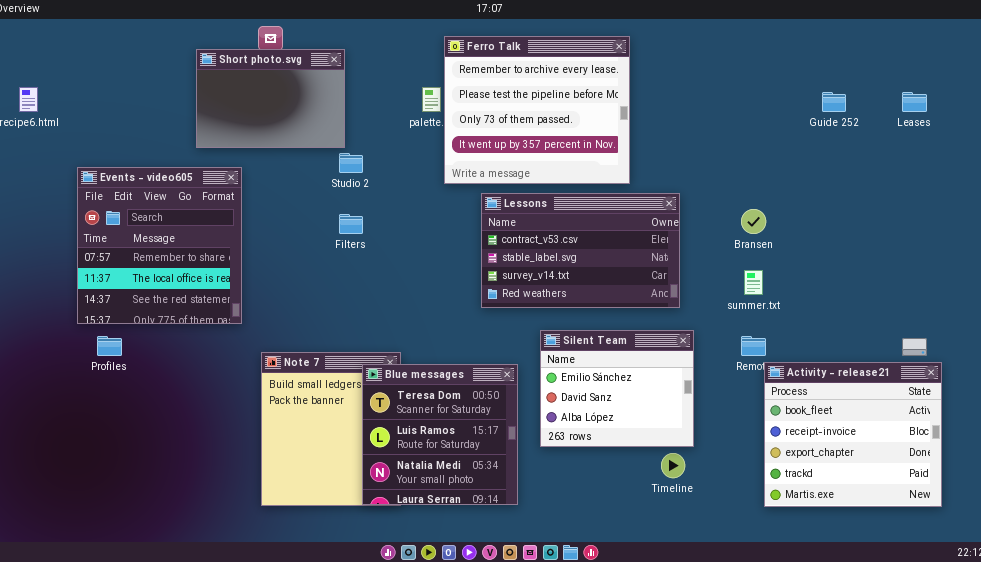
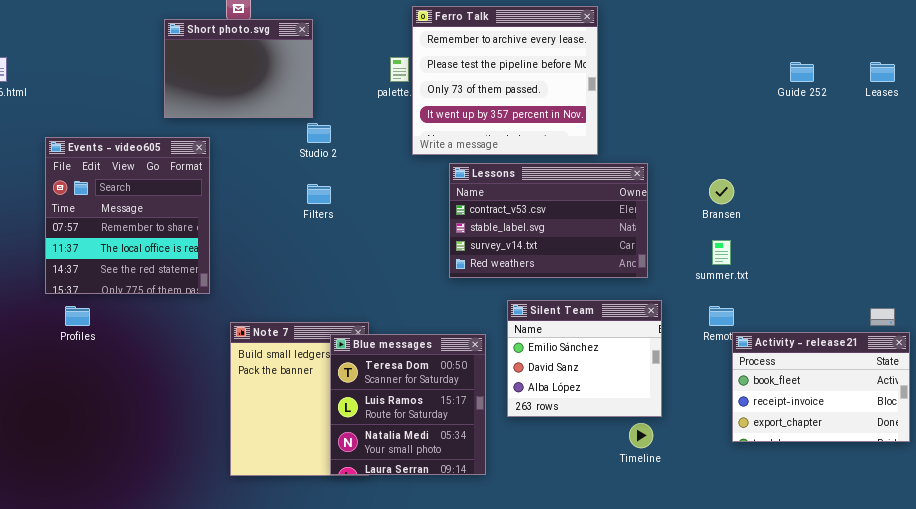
Activity - release21: [764,362,942,507] -> [732,332,910,442], resized

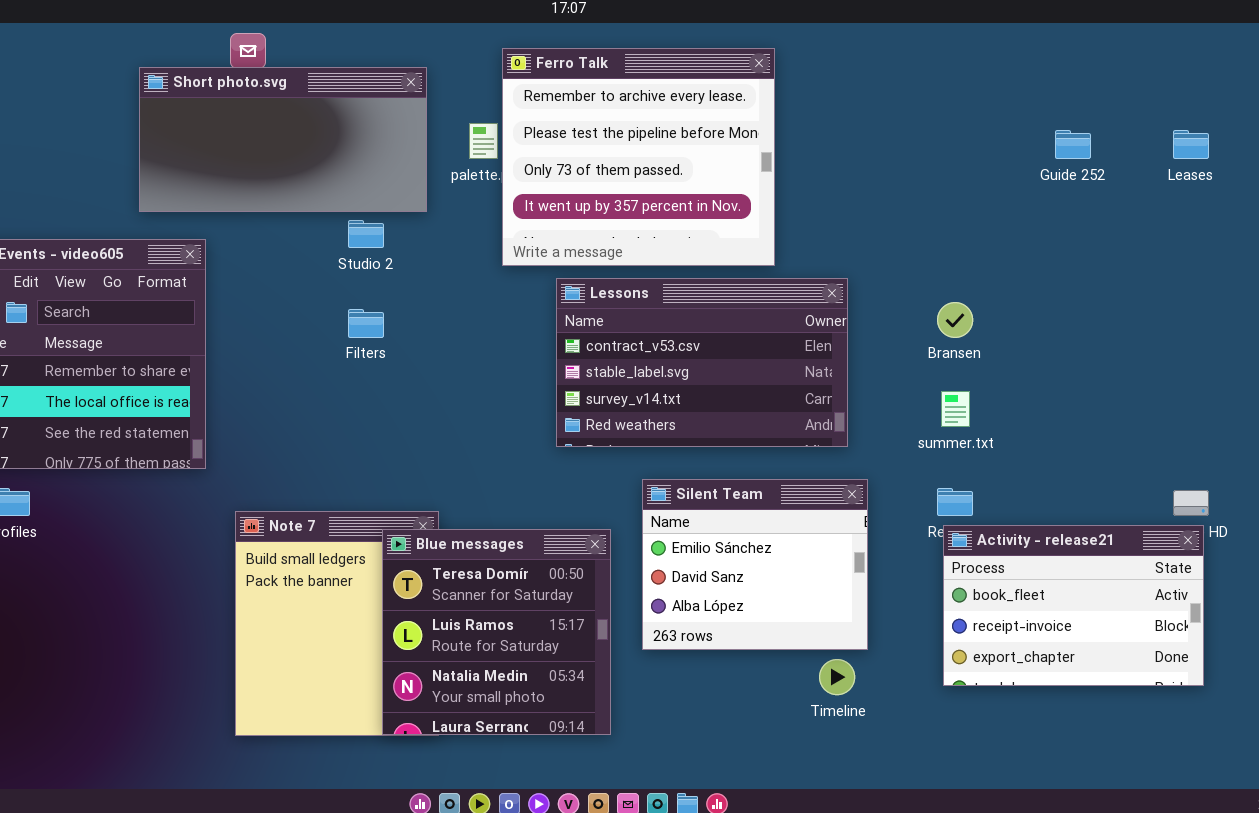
Short photo.svg: [164,19,313,118] -> [139,67,427,212], resized
Activity - release21: [732,332,910,442] -> [943,525,1204,686], moved

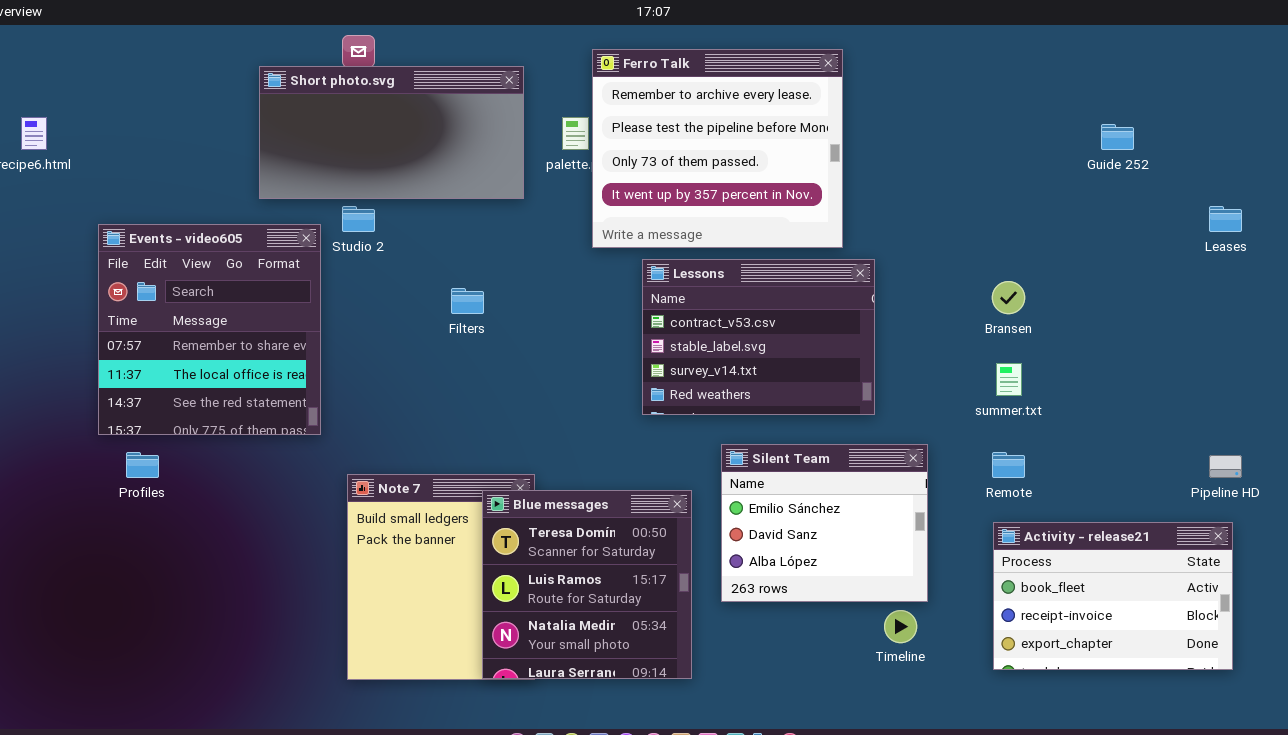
Leases: [1173,130,1209,159] -> [1209,206,1242,232], moved
Studio 2: [348,220,384,248] -> [342,206,375,232], moved
Lessons: [556,278,848,447] -> [642,259,875,415], resized
Activity - release21: [943,525,1204,686] -> [993,522,1233,670], moved

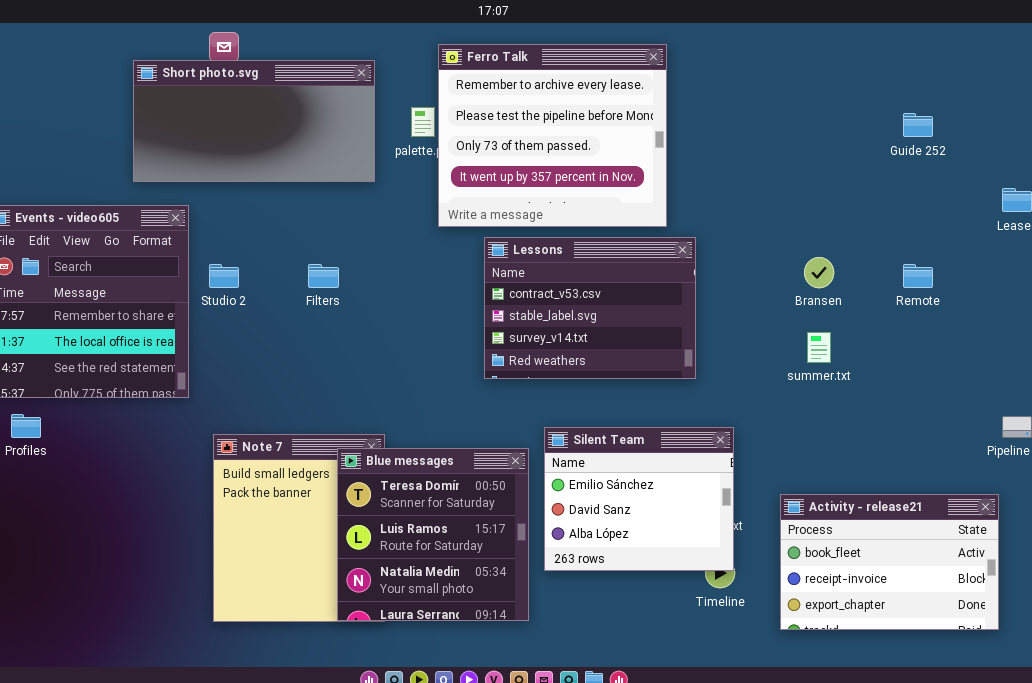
Studio 2: [342,206,375,232] -> [209,264,239,288], moved
Silent Team: [721,444,928,602] -> [544,427,734,571], moved
Remote: [992,452,1025,478] -> [903,264,933,288], moved
Activity - release21: [993,522,1233,670] -> [780,494,999,630], moved

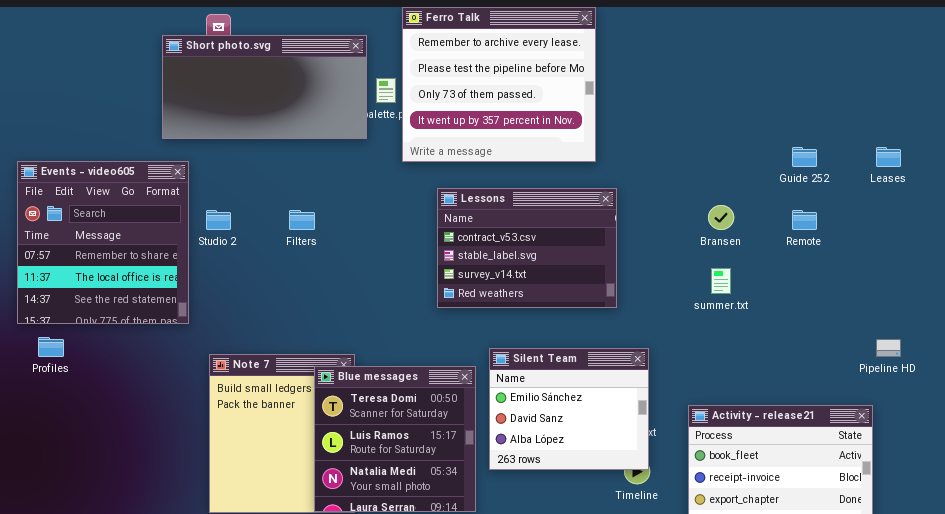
Ferro Talk: [438,44,667,227] -> [402,7,596,162], moved
Short photo.svg: [133,60,375,182] -> [162,35,367,139], moved
Guide 252: [903,113,933,137] -> [792,147,817,167], moved

